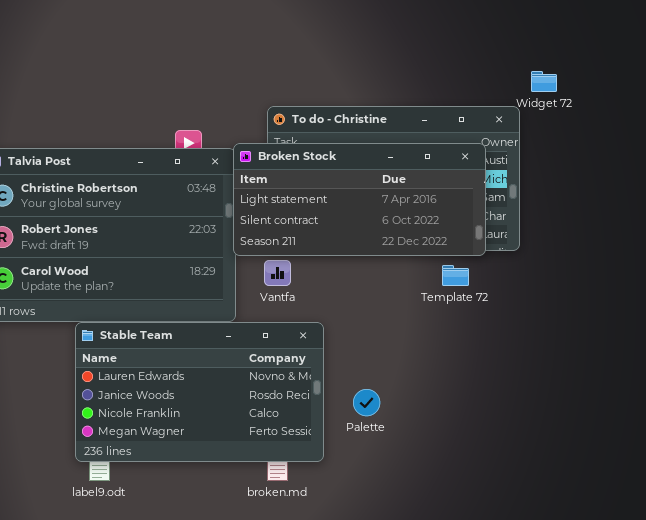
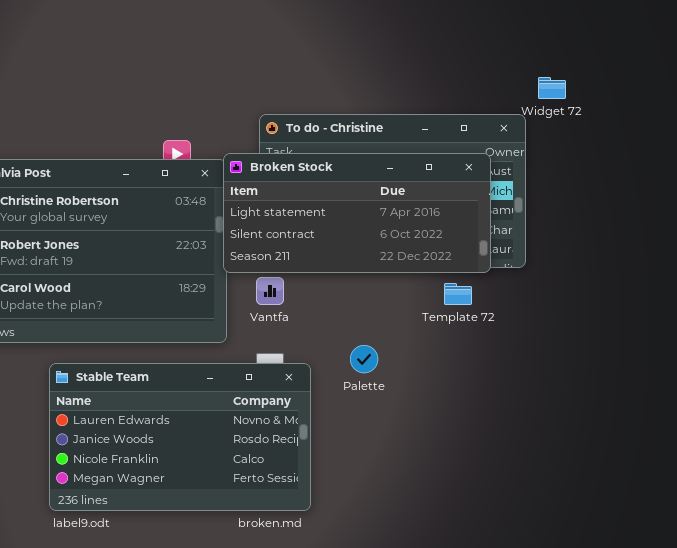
Stable Team: [75,322,324,462] -> [49,363,311,511], moved
Palette: [353,389,380,416] -> [350,345,378,373], moved

